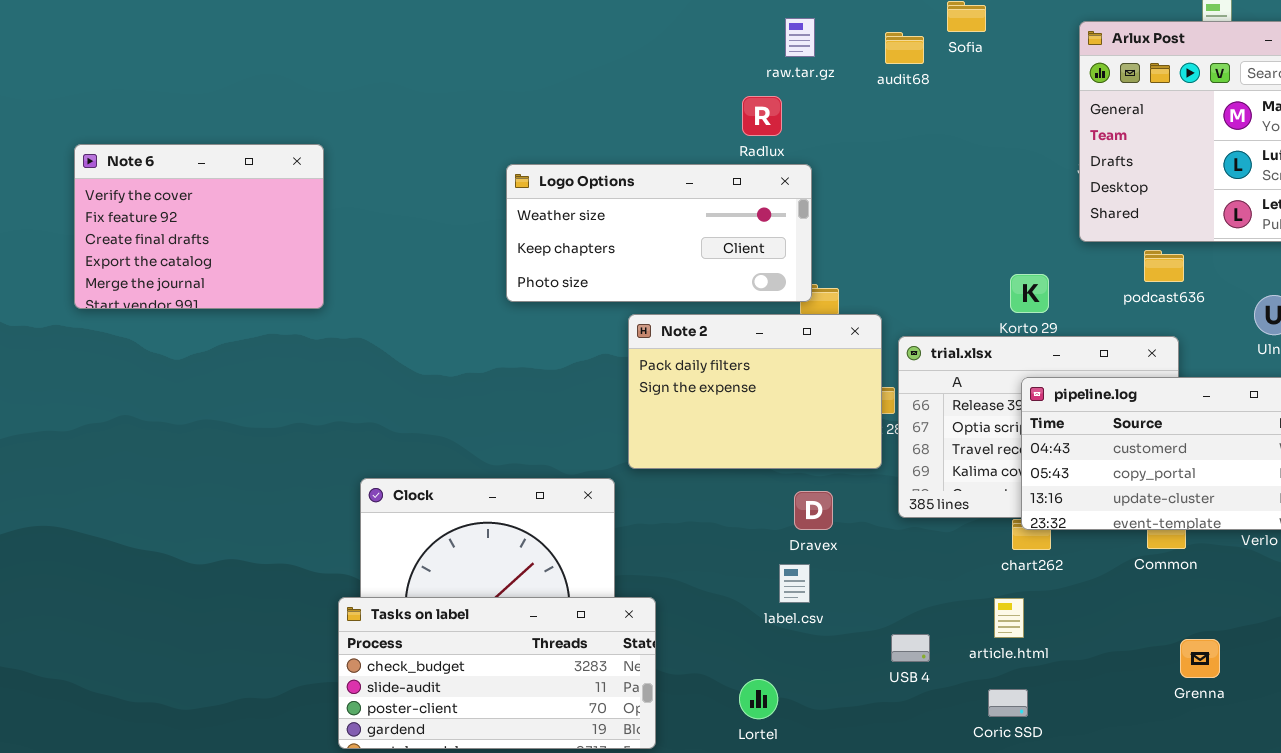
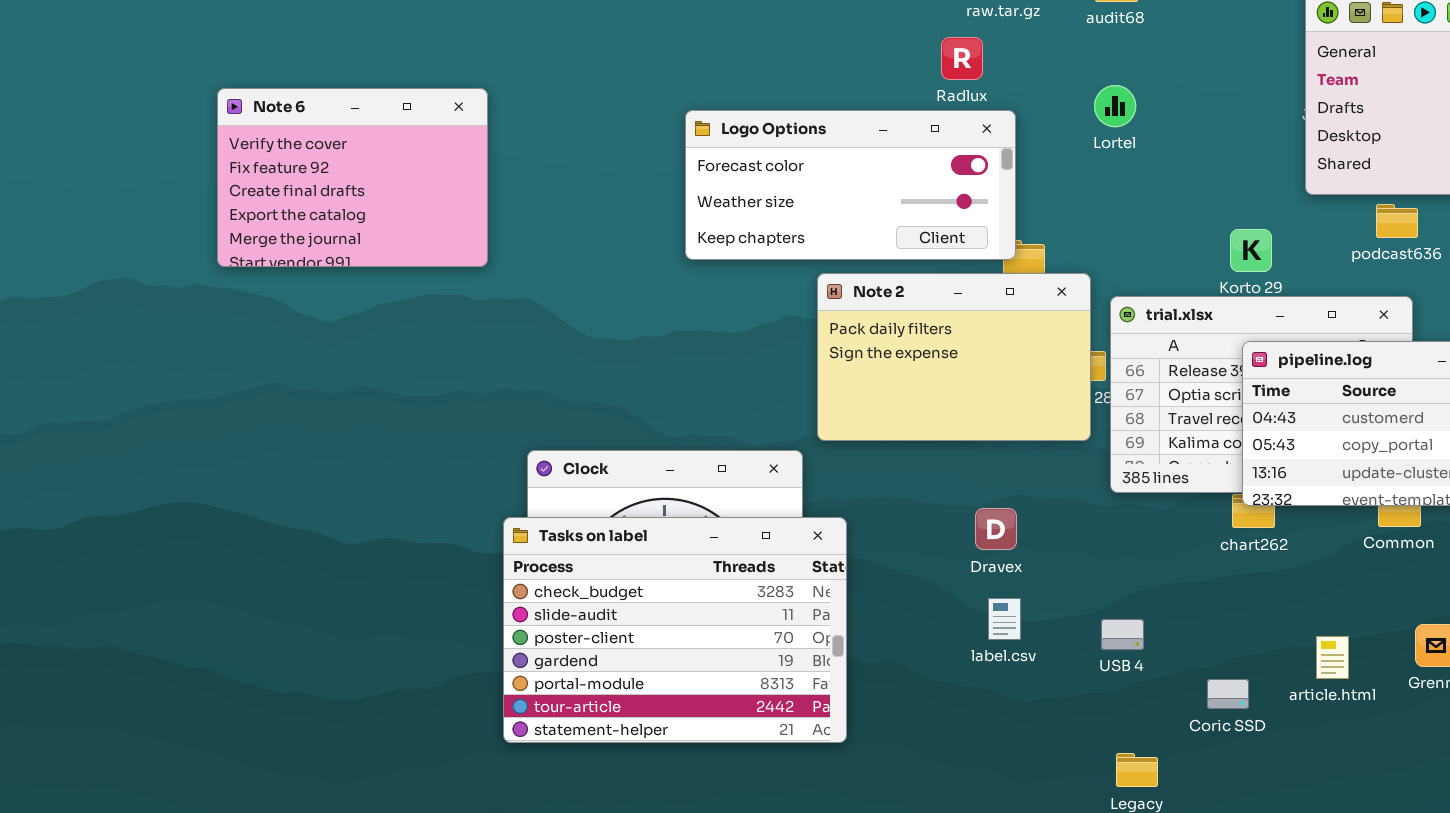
Logo Options: [506,164,812,302] -> [685,110,1016,260], scrolled up 1 row
Dravex: [794,491,833,530] -> [975,508,1017,550], moved
label.csv: [779,564,810,603] -> [988,598,1021,640], moved
Tasks on label: [338,597,656,749] -> [503,517,847,743], resized
article.html: [994,598,1024,638] -> [1316,636,1349,679], moved
Lortel: [739,679,778,719] -> [1094,85,1136,127], moved

